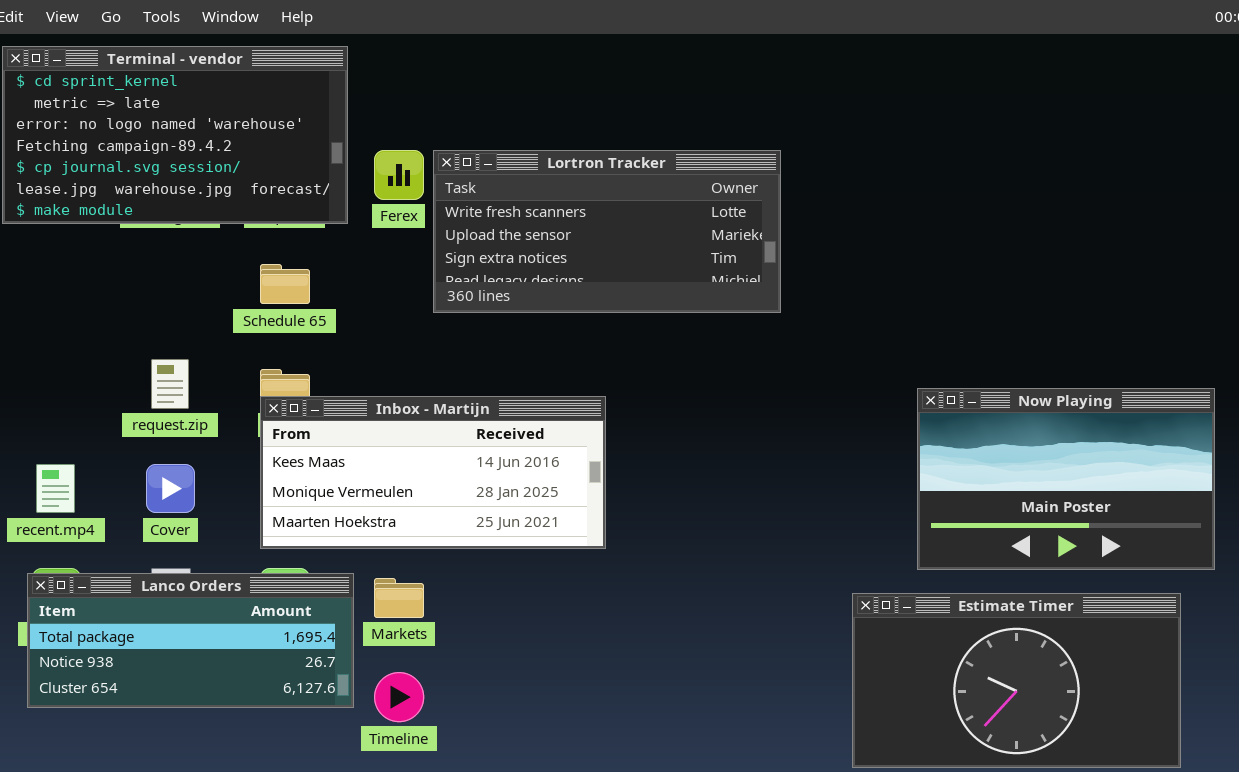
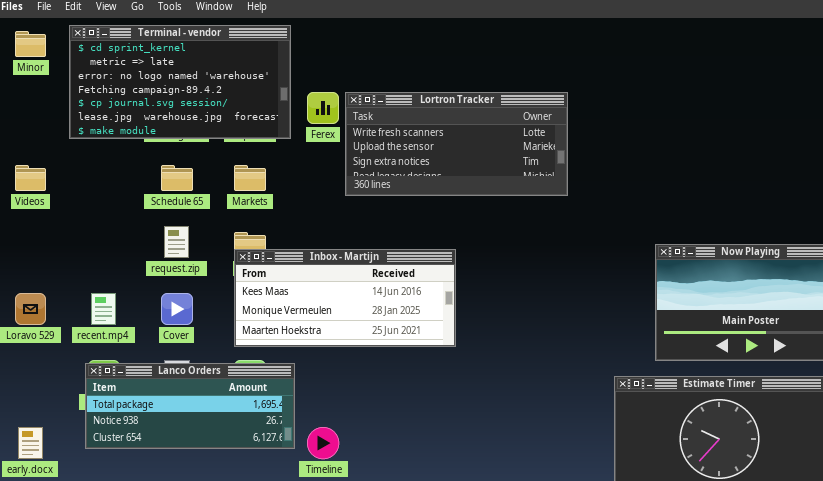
Schedule 65: [260,264,310,304] -> [161,165,193,191], moved
Markets: [374,578,424,618] -> [234,165,266,191], moved

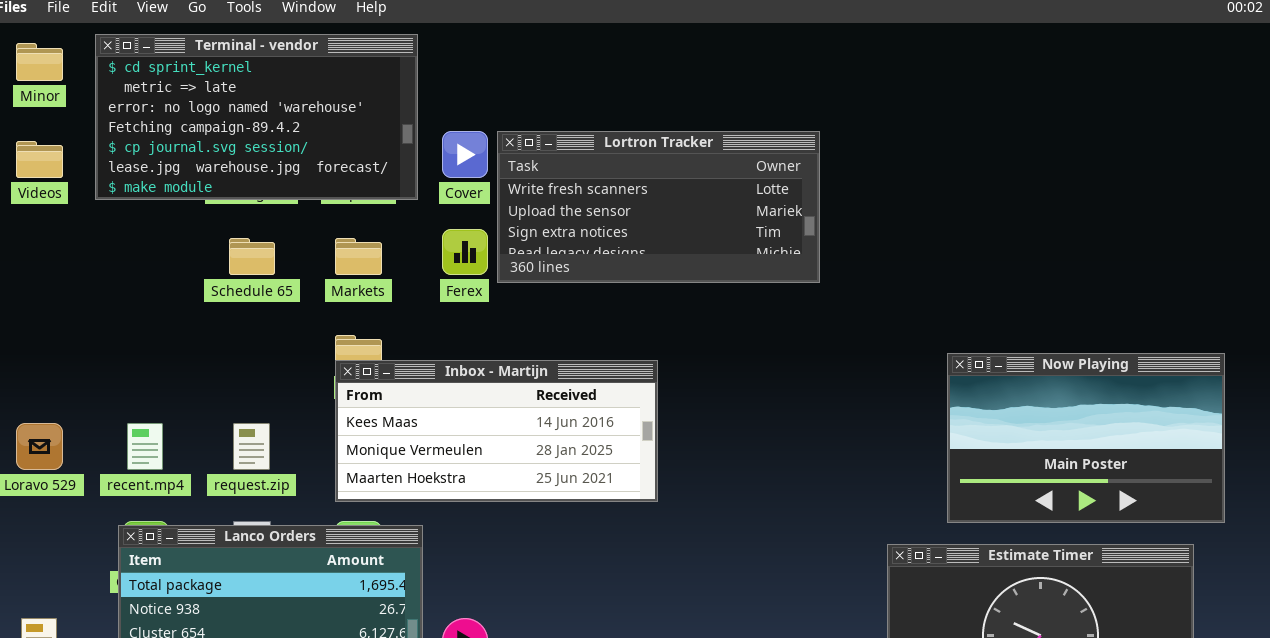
Ferex: [307,92,339,124] -> [442,229,488,275], moved
Videos: [15,165,46,191] -> [16,141,63,178], moved
request.zip: [164,226,189,258] -> [233,423,270,470], moved
Cover: [161,293,193,325] -> [442,131,488,178], moved

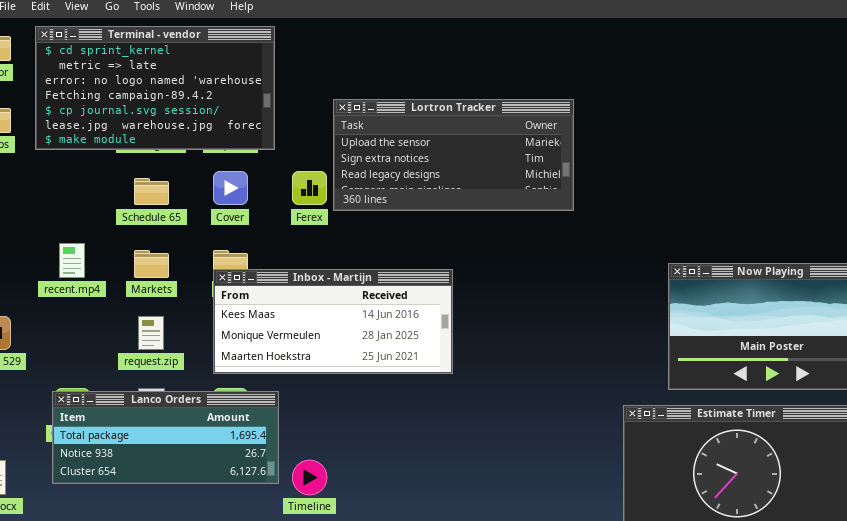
Cover: [442,131,488,178] -> [213,171,248,205], moved
Lortron Tracker: [497,131,820,283] -> [333,99,574,211], scrolled down 1 row
Markets: [335,238,382,275] -> [134,250,169,278], moved
recent.mp4: [127,423,163,470] -> [59,243,85,278], moved

